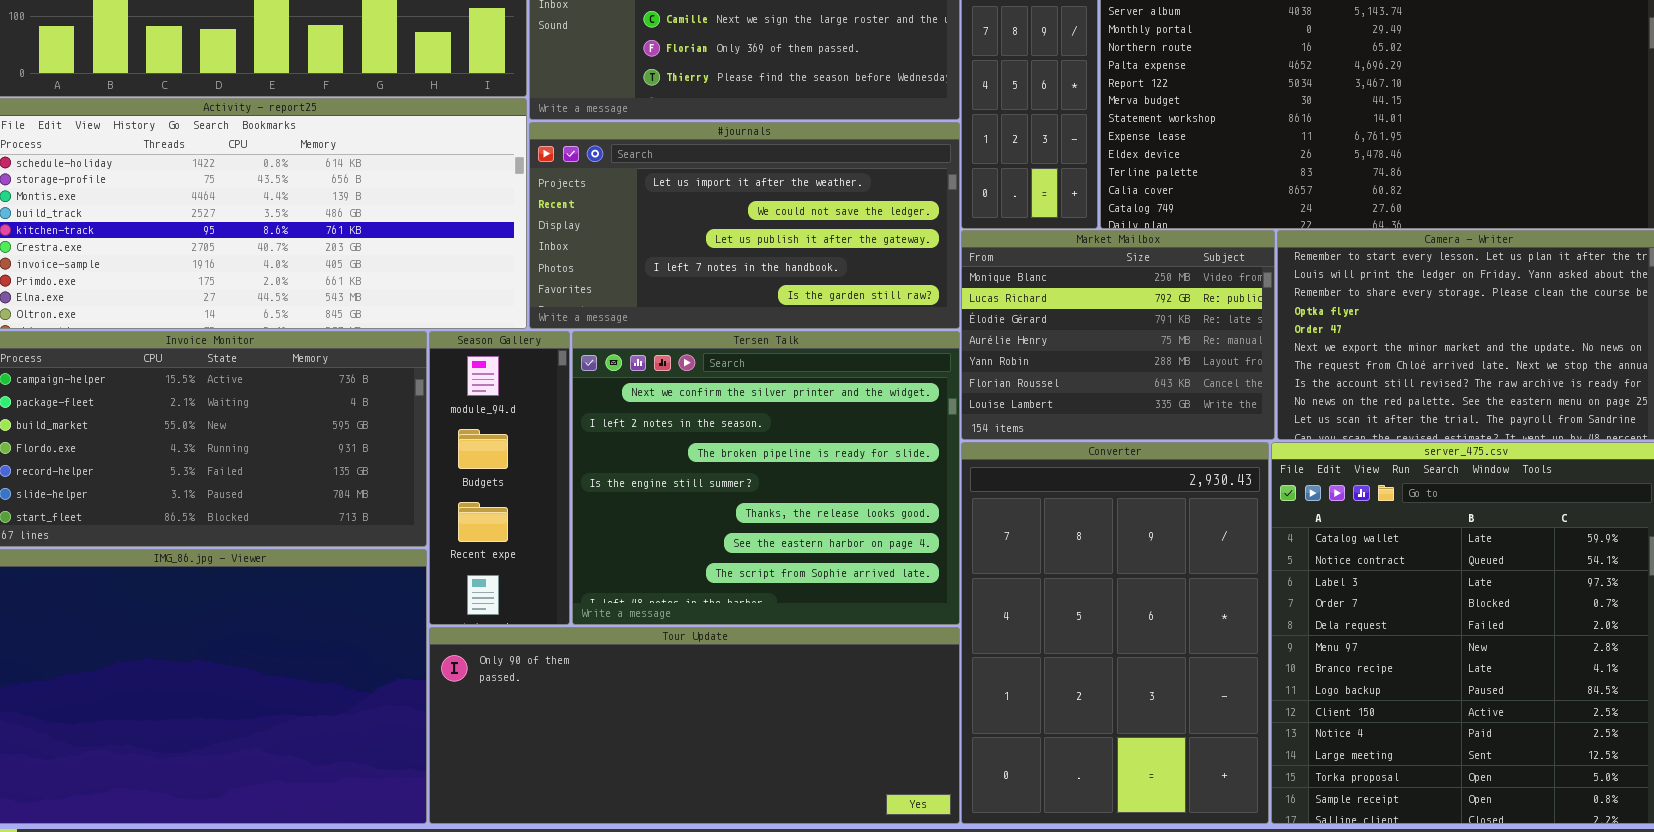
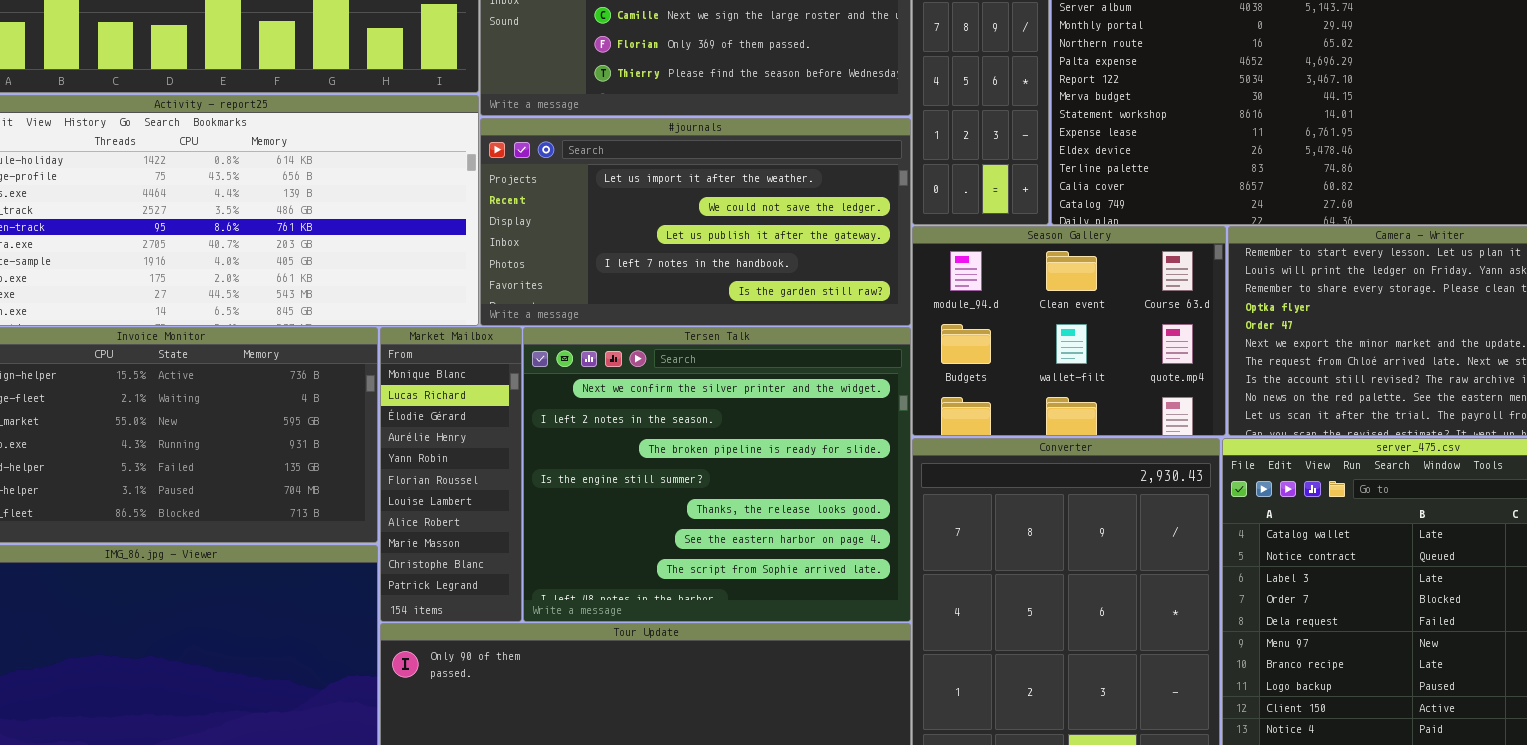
Market Mailbox: [961,230,1275,440] -> [380,327,522,622], moved, resized
Season Gallery: [429,331,570,625] -> [912,226,1226,436], moved, resized

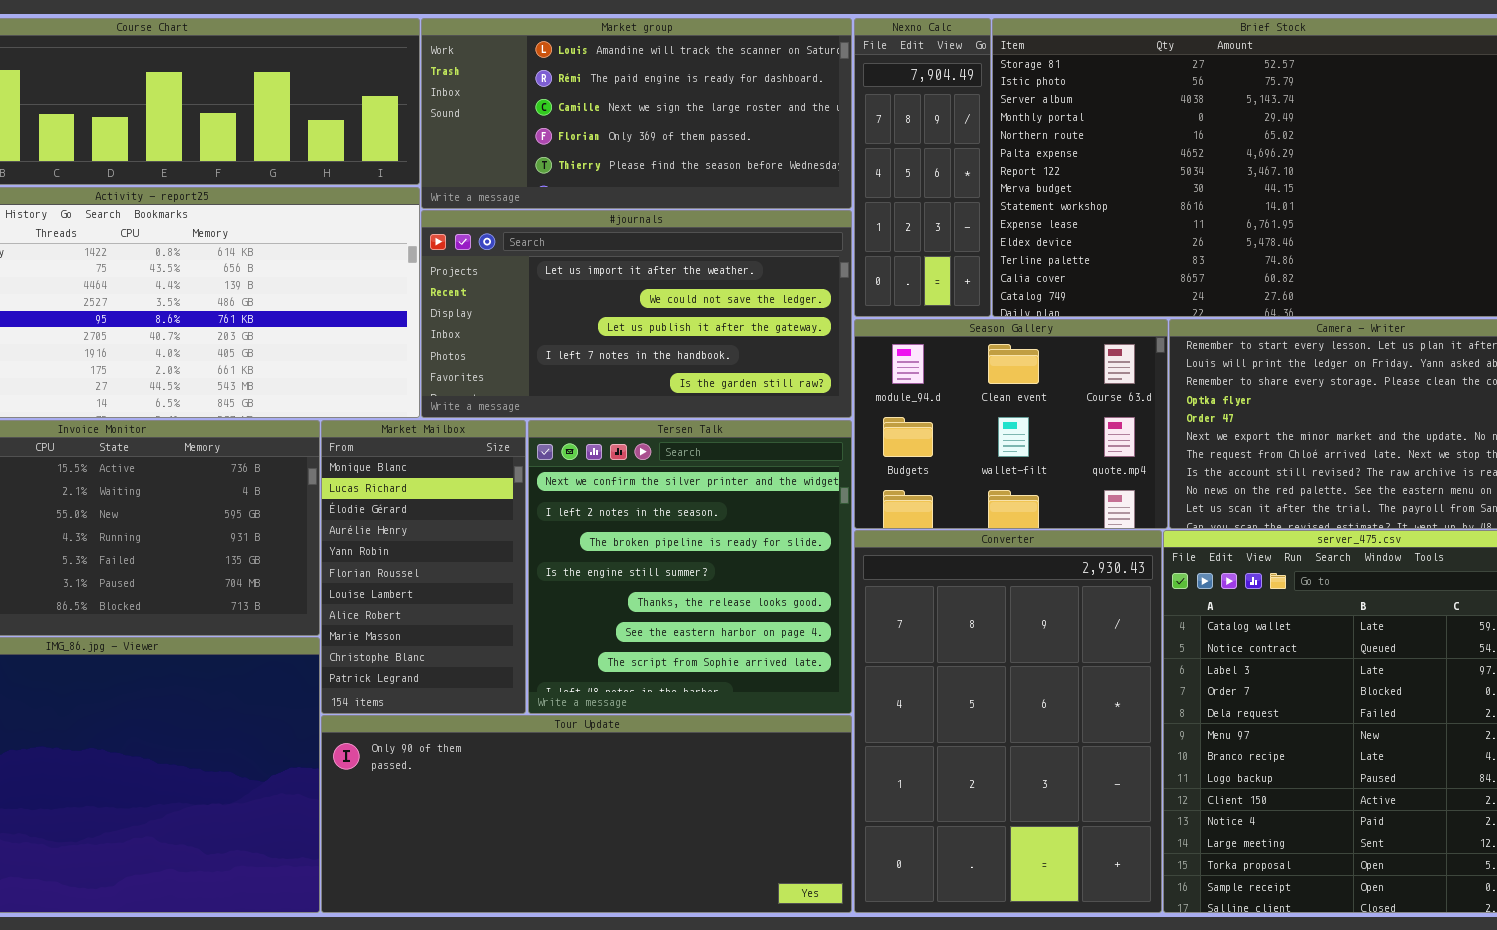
Market Mailbox: [380,327,522,622] -> [321,420,526,714], resized
Tersen Talk: [523,327,911,622] -> [528,420,852,714], resized

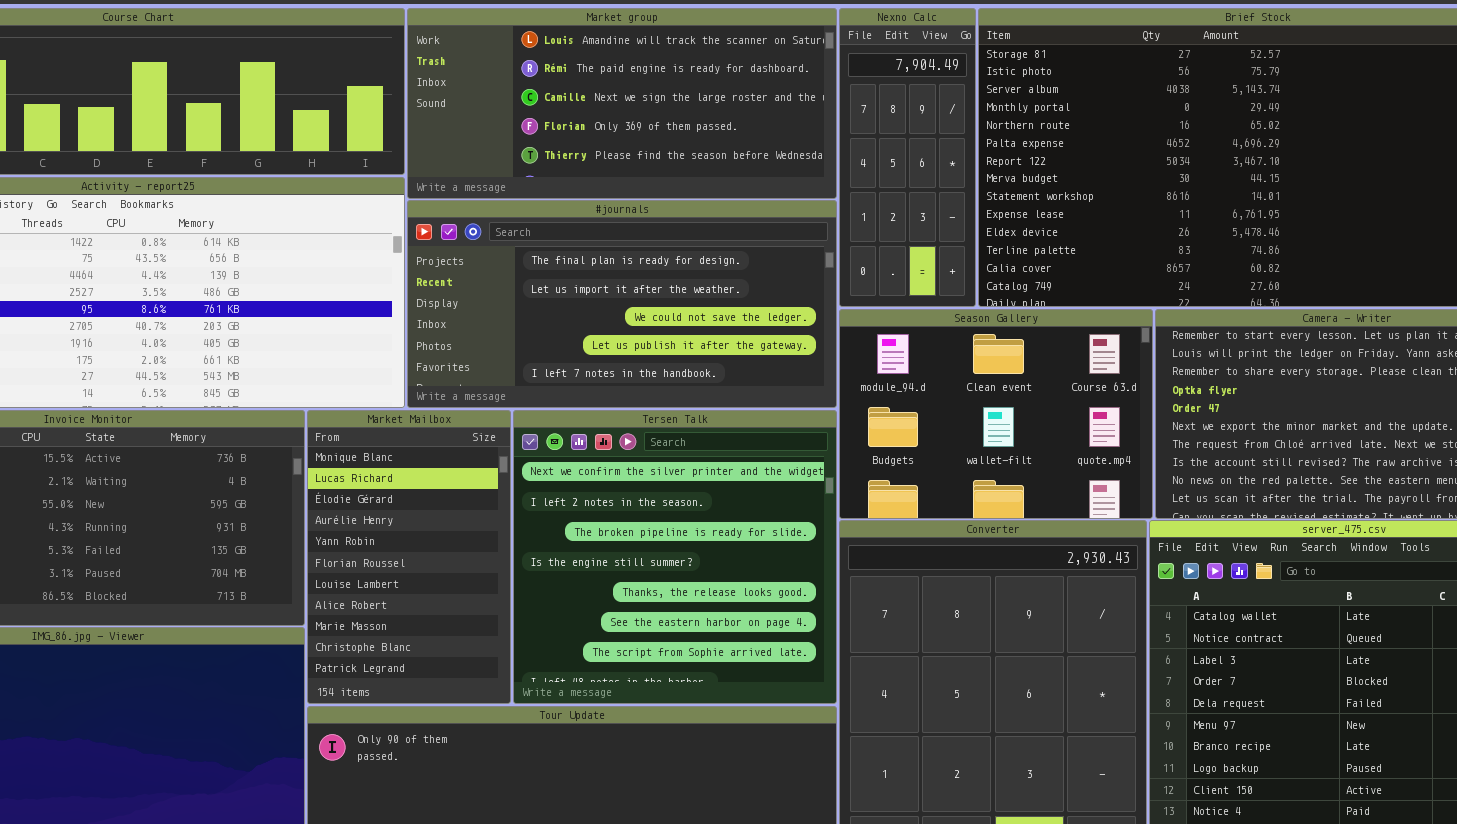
#journals: [421,210,852,418] -> [407,200,837,408], scrolled up 1 row

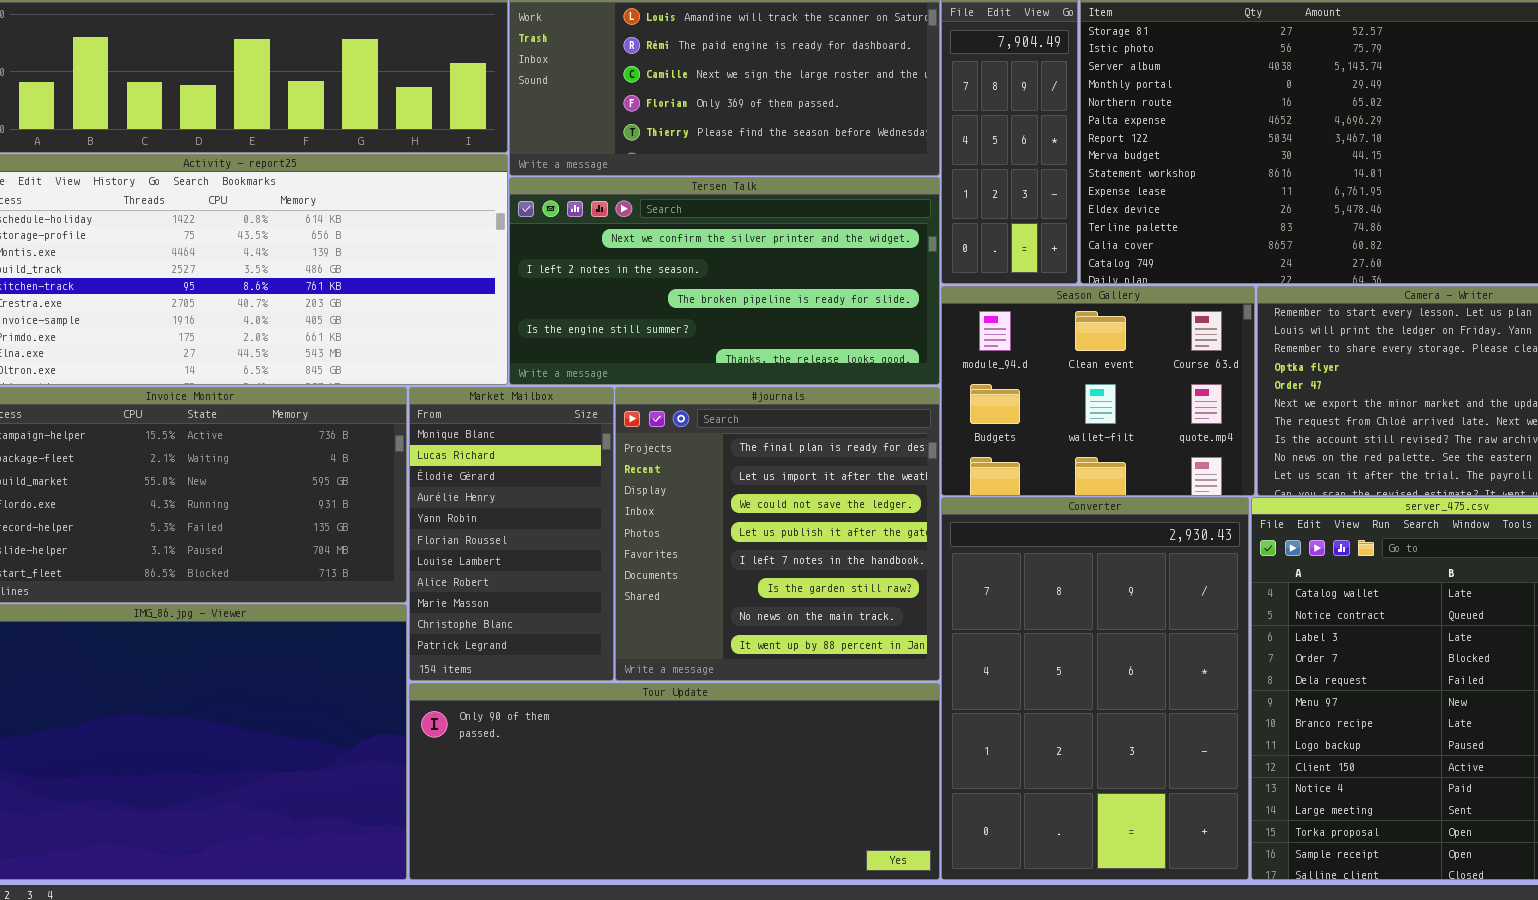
#journals: [407,200,837,408] -> [615,387,940,681], moved, resized
Tersen Talk: [513,410,837,704] -> [509,177,940,385], moved, resized

